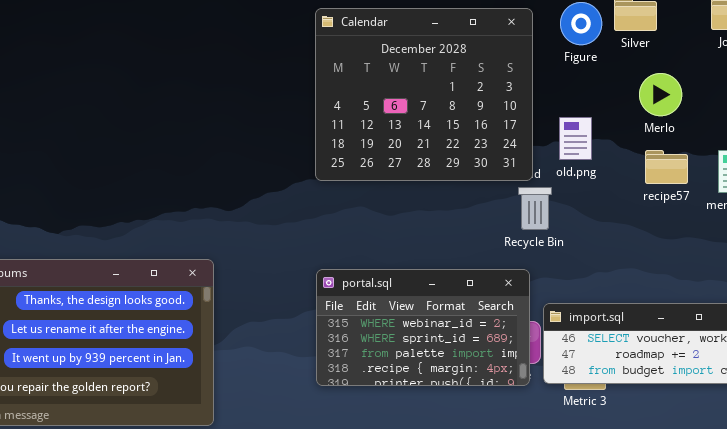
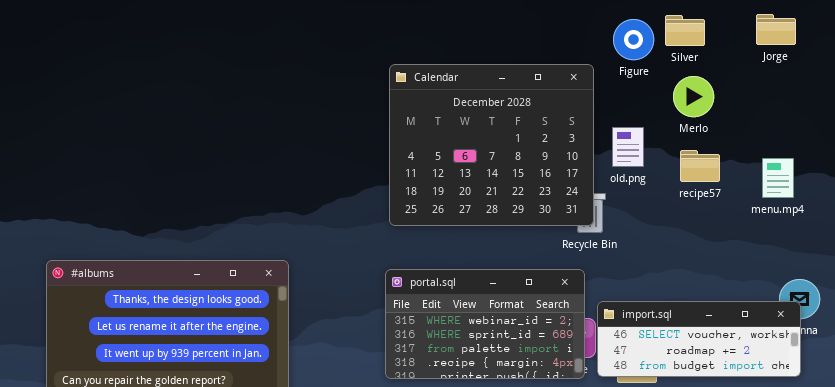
Calendar: [315,8,533,181] -> [389,64,594,226], moved
Merlo: [639,73,682,116] -> [673,76,714,117], moved
recipe57: [645,150,688,184] -> [680,150,720,182], moved

